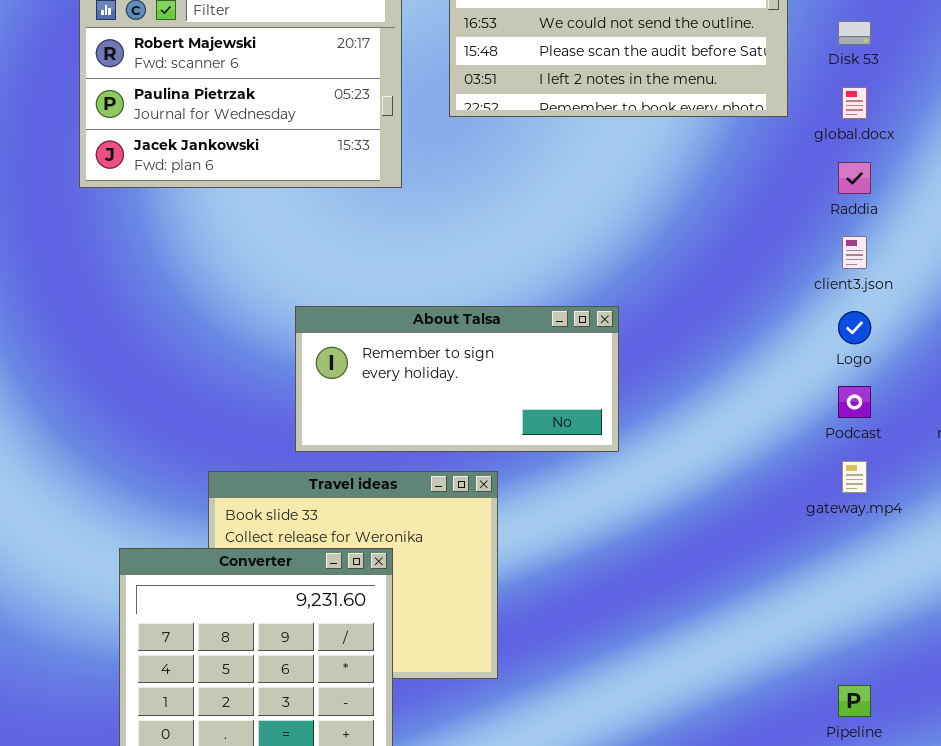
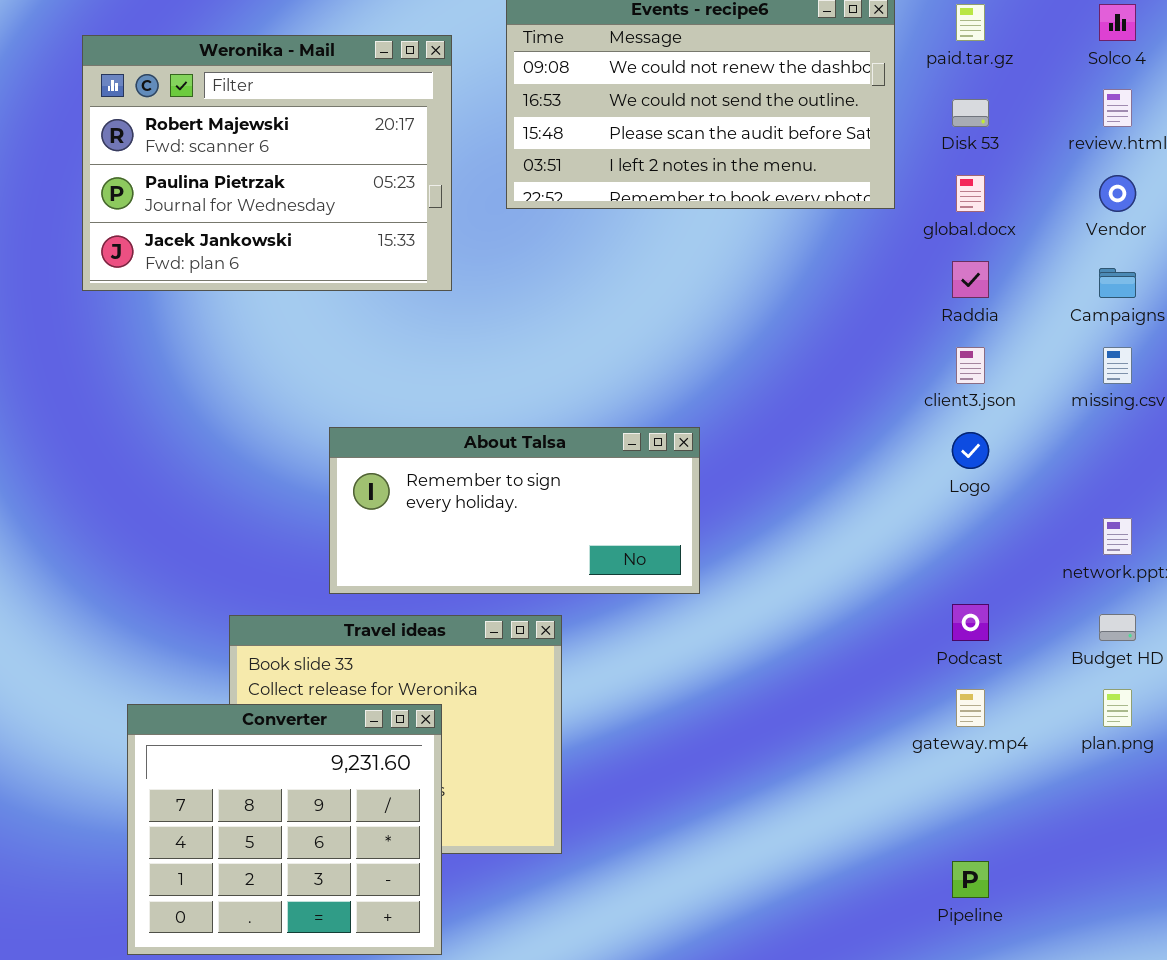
Podcast: [838,386,871,418] -> [952,604,989,641], moved
gateway.mp4: [842,461,867,493] -> [956,689,985,727], moved

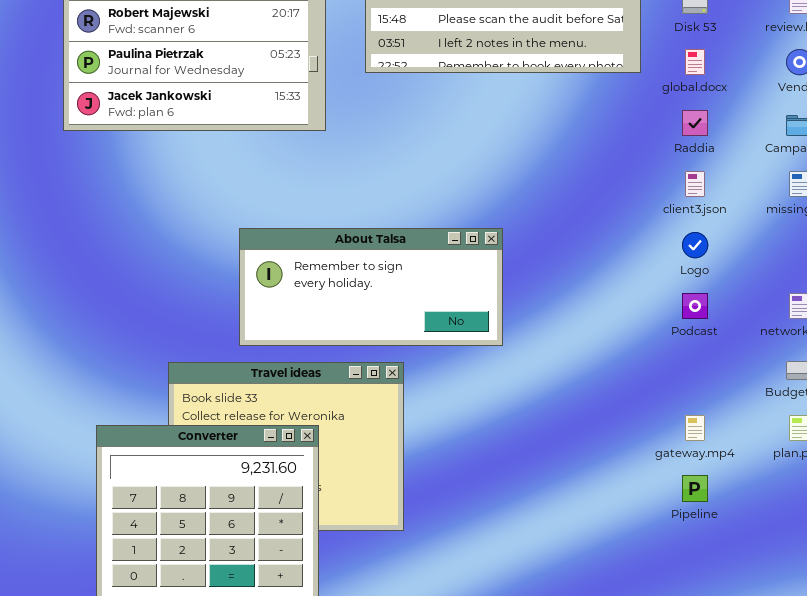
Podcast: [952,604,989,641] -> [682,293,708,319], moved
Pipeline: [952,861,989,898] -> [682,475,708,502], moved

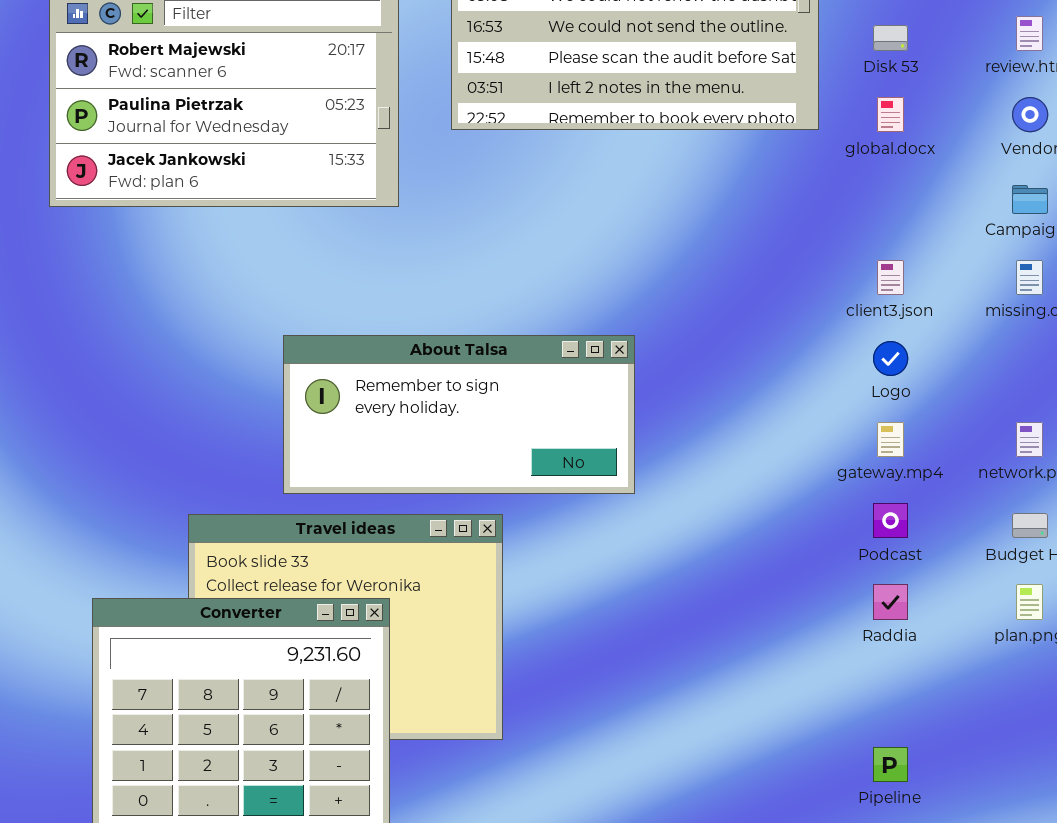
Raddia: [682,110,708,136] -> [873,584,908,620], moved
Podcast: [682,293,708,319] -> [873,503,908,538], moved
gateway.mp4: [685,415,705,441] -> [877,422,904,457], moved
Pipeline: [682,475,708,502] -> [873,747,908,782], moved

